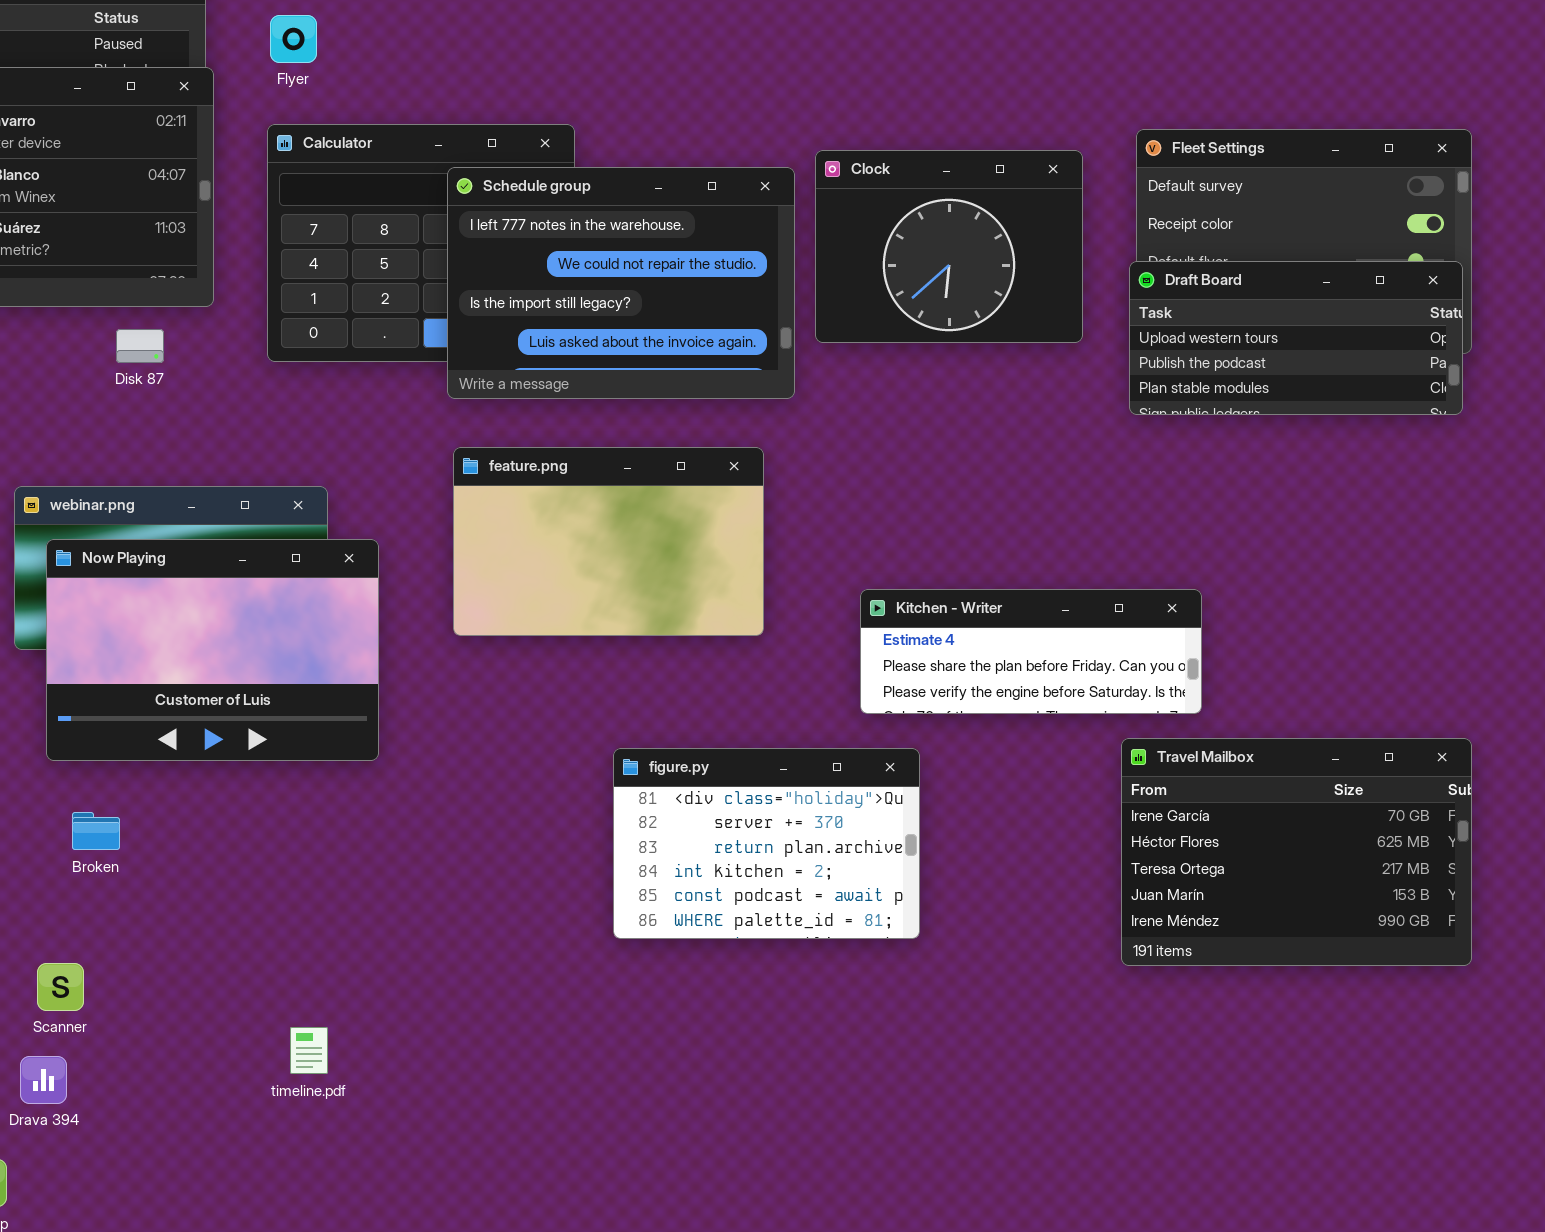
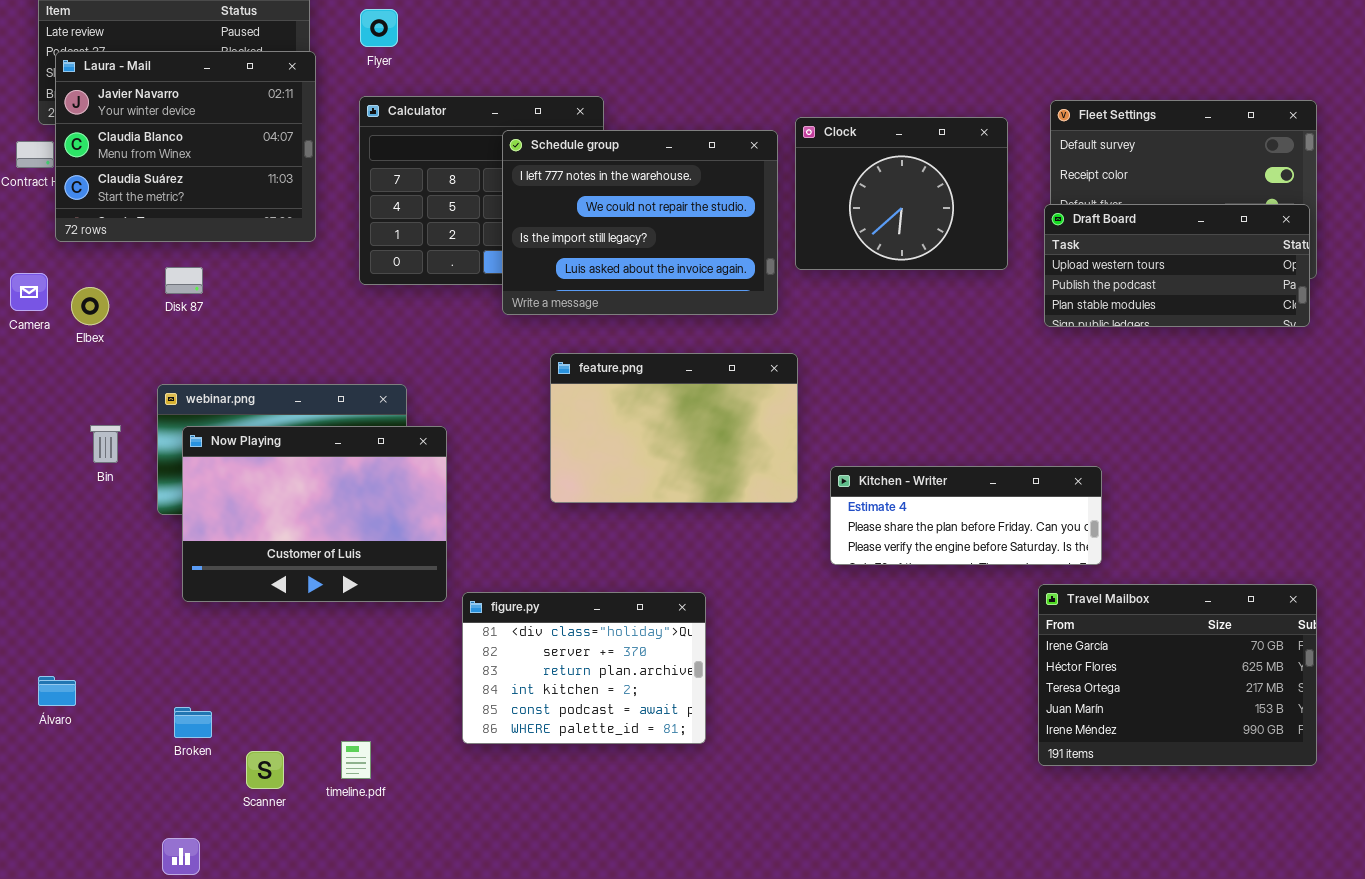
Disk 87: [116,329,164,363] -> [165,267,203,294], moved
feature.png: [453,447,764,636] -> [550,353,798,503], moved
figure.py: [613,748,920,939] -> [462,592,706,744], moved
Broken: [72,812,120,850] -> [174,707,212,738], moved
Scanner: [37,963,84,1011] -> [246,751,284,789], moved
timeline.pdf: [290,1027,328,1074] -> [341,741,371,779], moved

